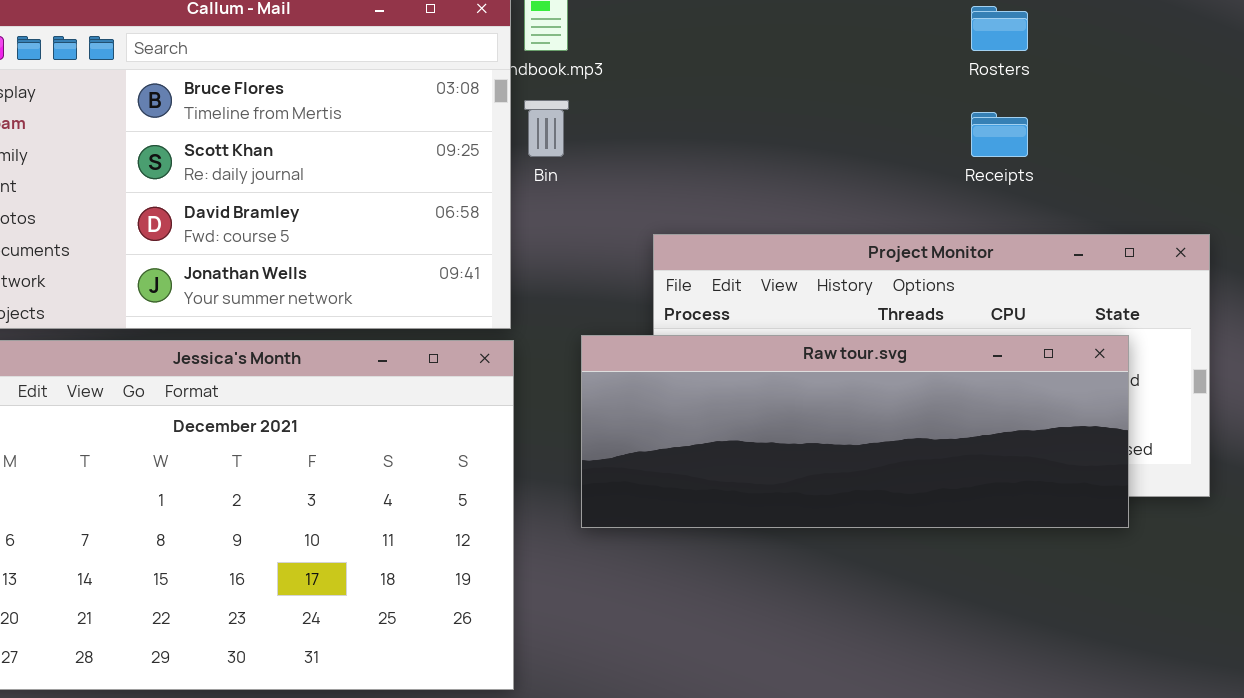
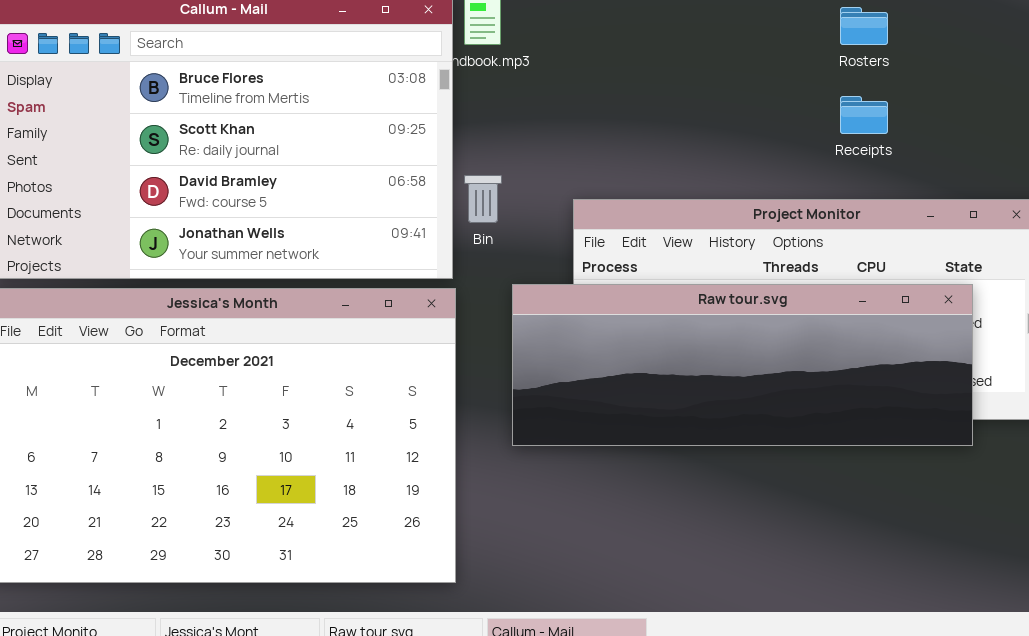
Bin: [524,100,569,157] -> [464,175,502,223], moved

